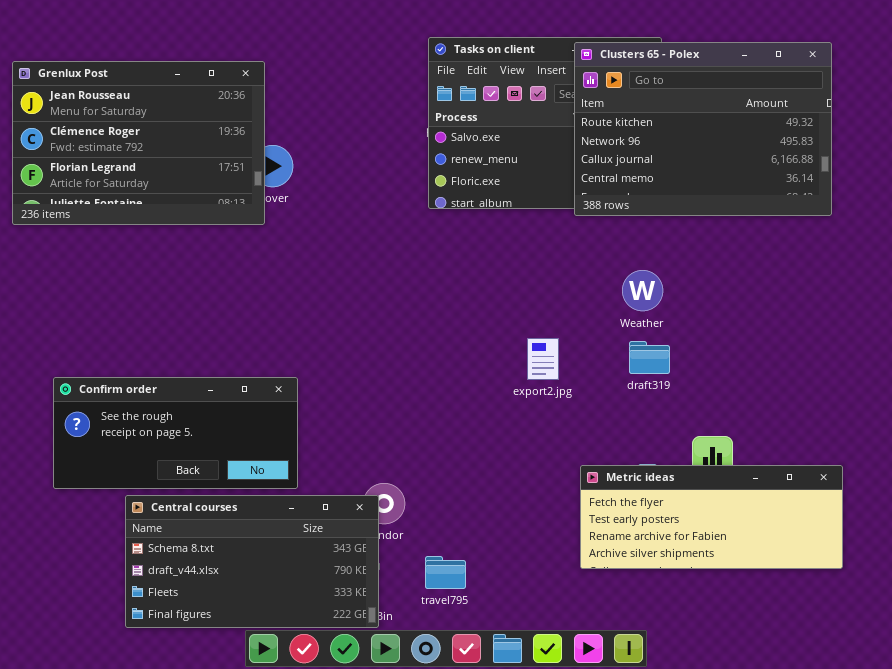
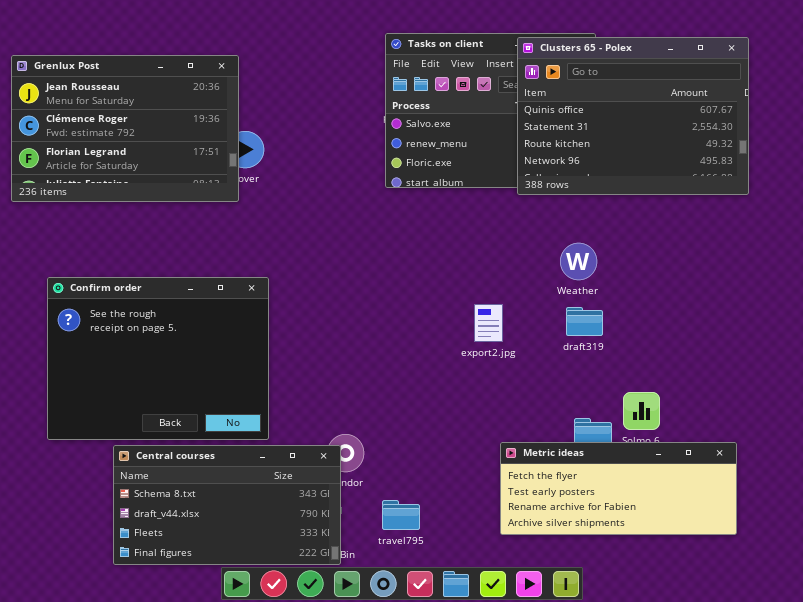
Clusters 65 - Polex: [574,42,832,216] -> [517,37,749,195], scrolled up 2 rows
Confirm order: [53,377,298,489] -> [47,277,269,440], resized
Metric ideas: [580,465,843,569] -> [500,442,737,535], moved

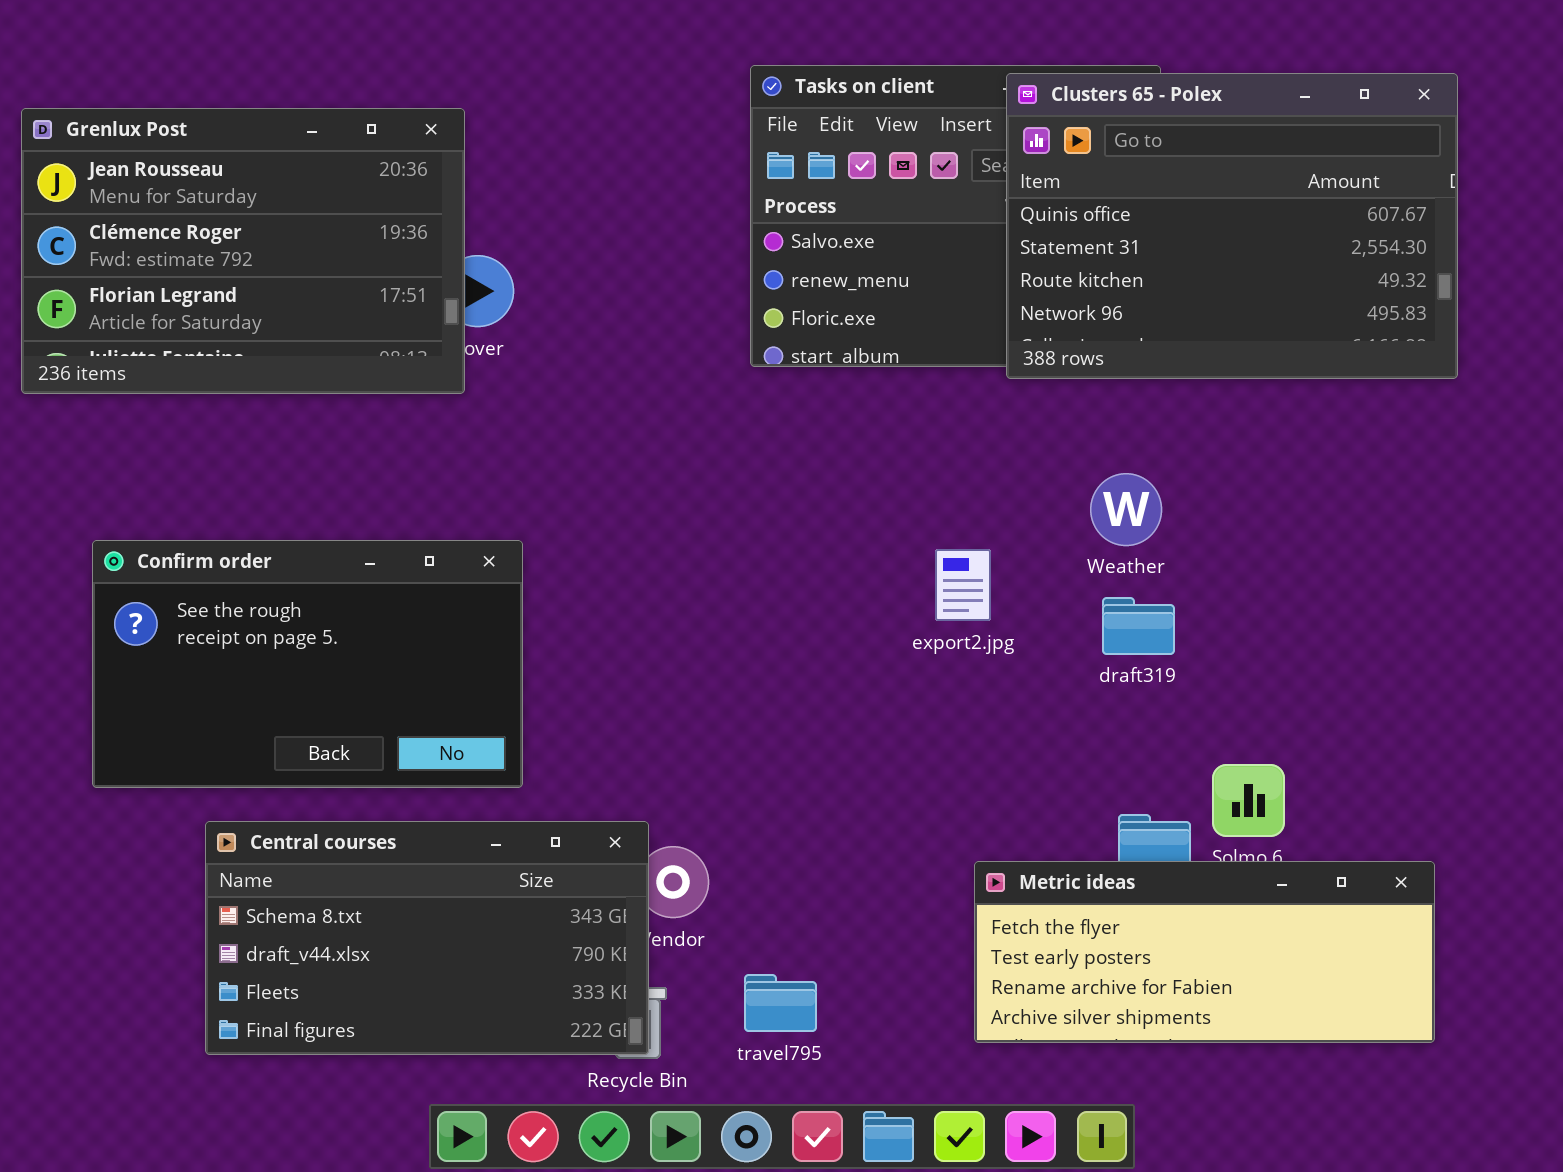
Confirm order: [47,277,269,440] -> [92,540,523,788], resized
export2.jpg: [474,304,503,342] -> [935,549,991,621], moved
Central courses: [113,445,341,565] -> [205,821,649,1055], moved

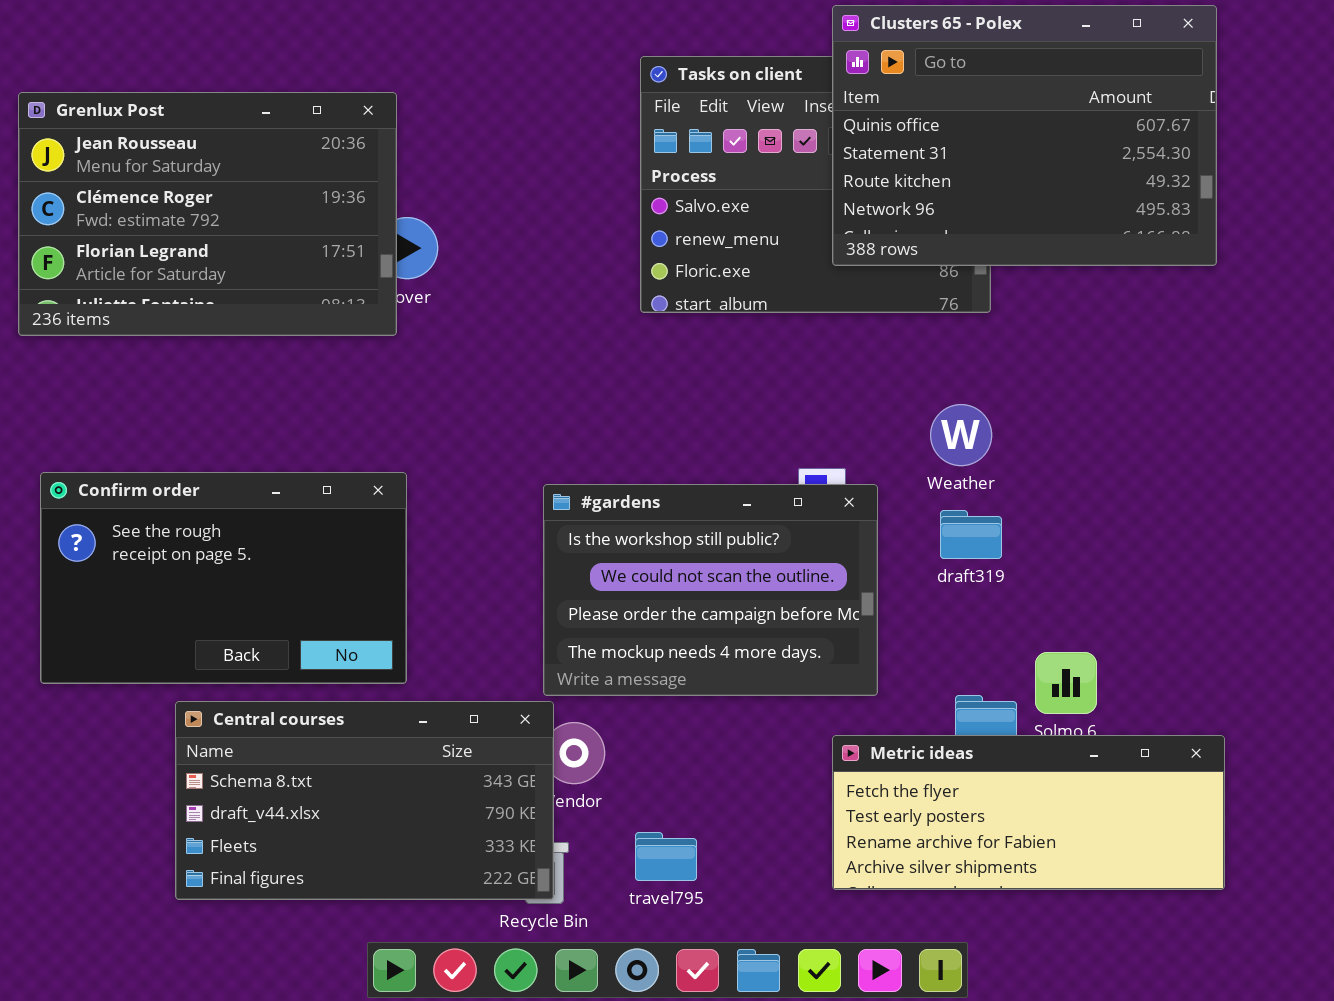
Clusters 65 - Polex: [1006,73,1458,379] -> [832,5,1217,266], moved
Confirm order: [92,540,523,788] -> [40,472,407,684], moved
#gardens: none -> [543,484,878,696], opened

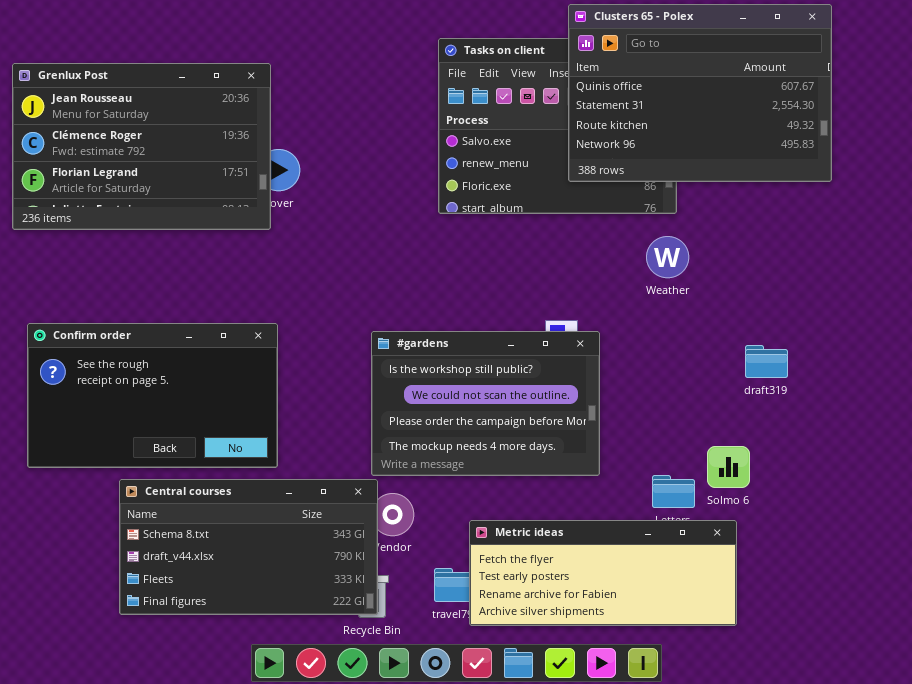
Weather: [930,404,992,466] -> [646,236,689,278], moved
draft319: [940,510,1002,559] -> [745,345,788,378], moved
Metric ideas: [832,735,1225,890] -> [469,520,737,626], moved

